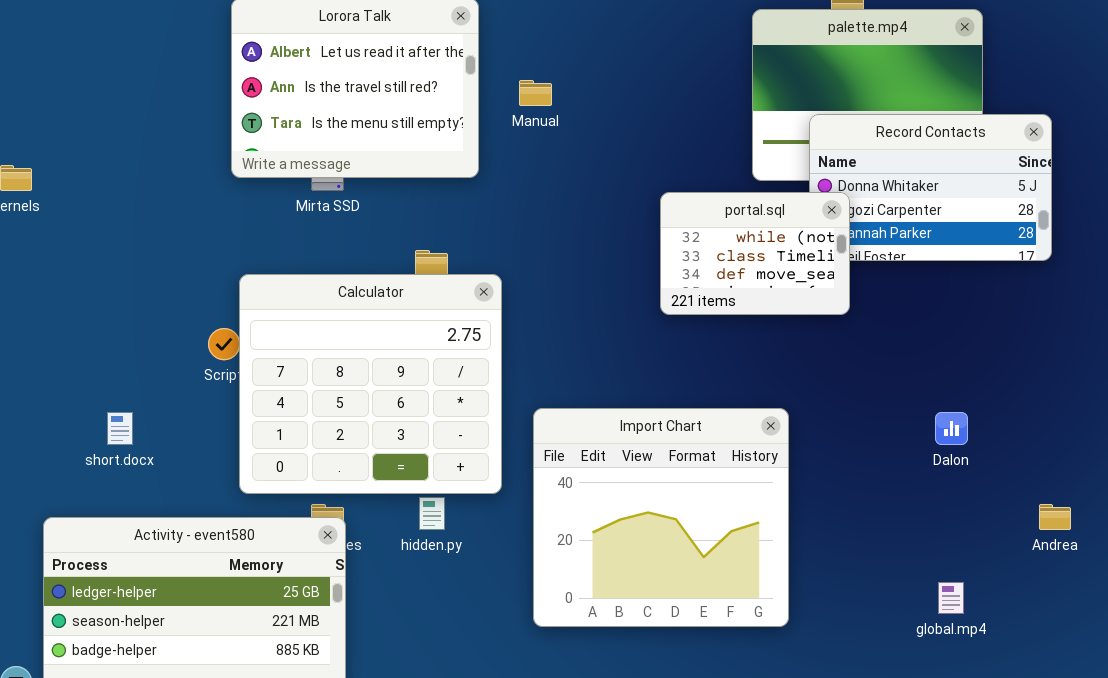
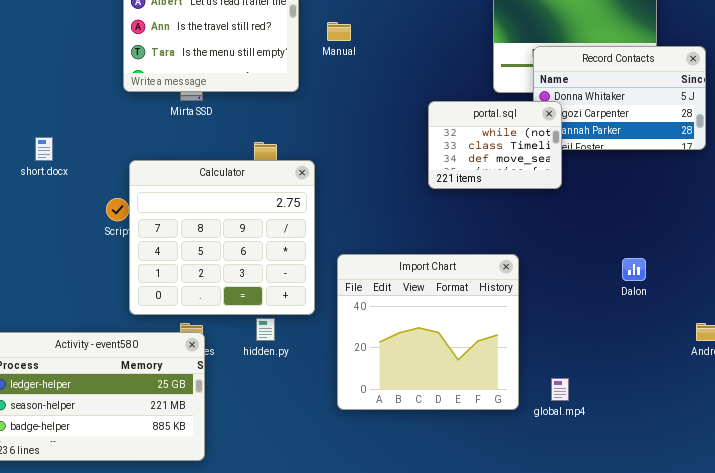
short.docx: [107,412,133,445] -> [35,137,53,161], moved
global.mp4: [938,582,964,614] -> [551,378,569,401], moved

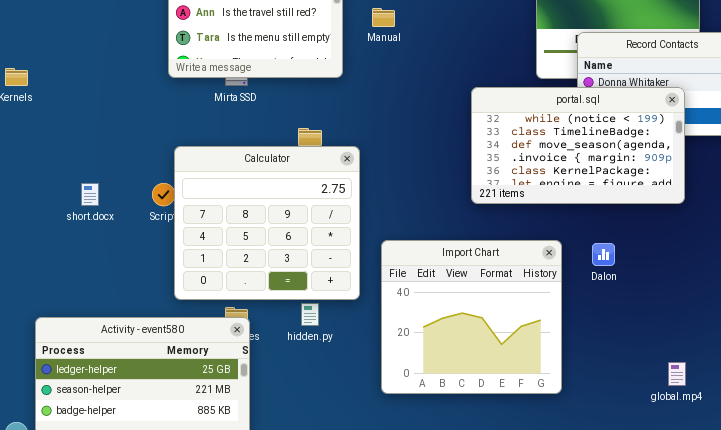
portal.sql: [428,101,562,189] -> [471,87,685,204], resized
short.docx: [35,137,53,161] -> [81,183,99,206], moved
Dalon: [622,258,646,281] -> [592,243,615,266], moved
global.mp4: [551,378,569,401] -> [668,362,686,386], moved

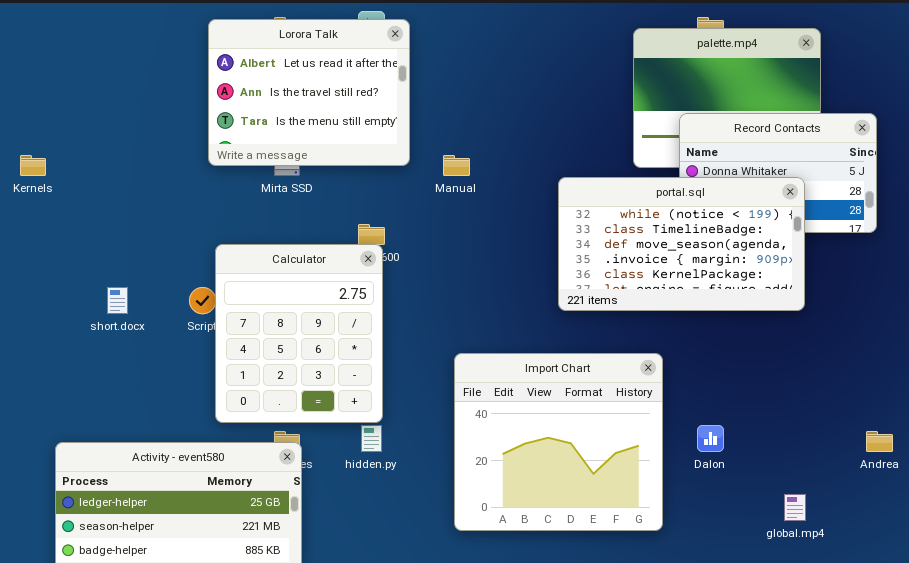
Manual: [372,8,395,27] -> [443,155,470,176], moved
Calculator: [174,146,360,300] -> [215,244,383,423], resized
Dalon: [592,243,615,266] -> [697,425,724,452], moved

